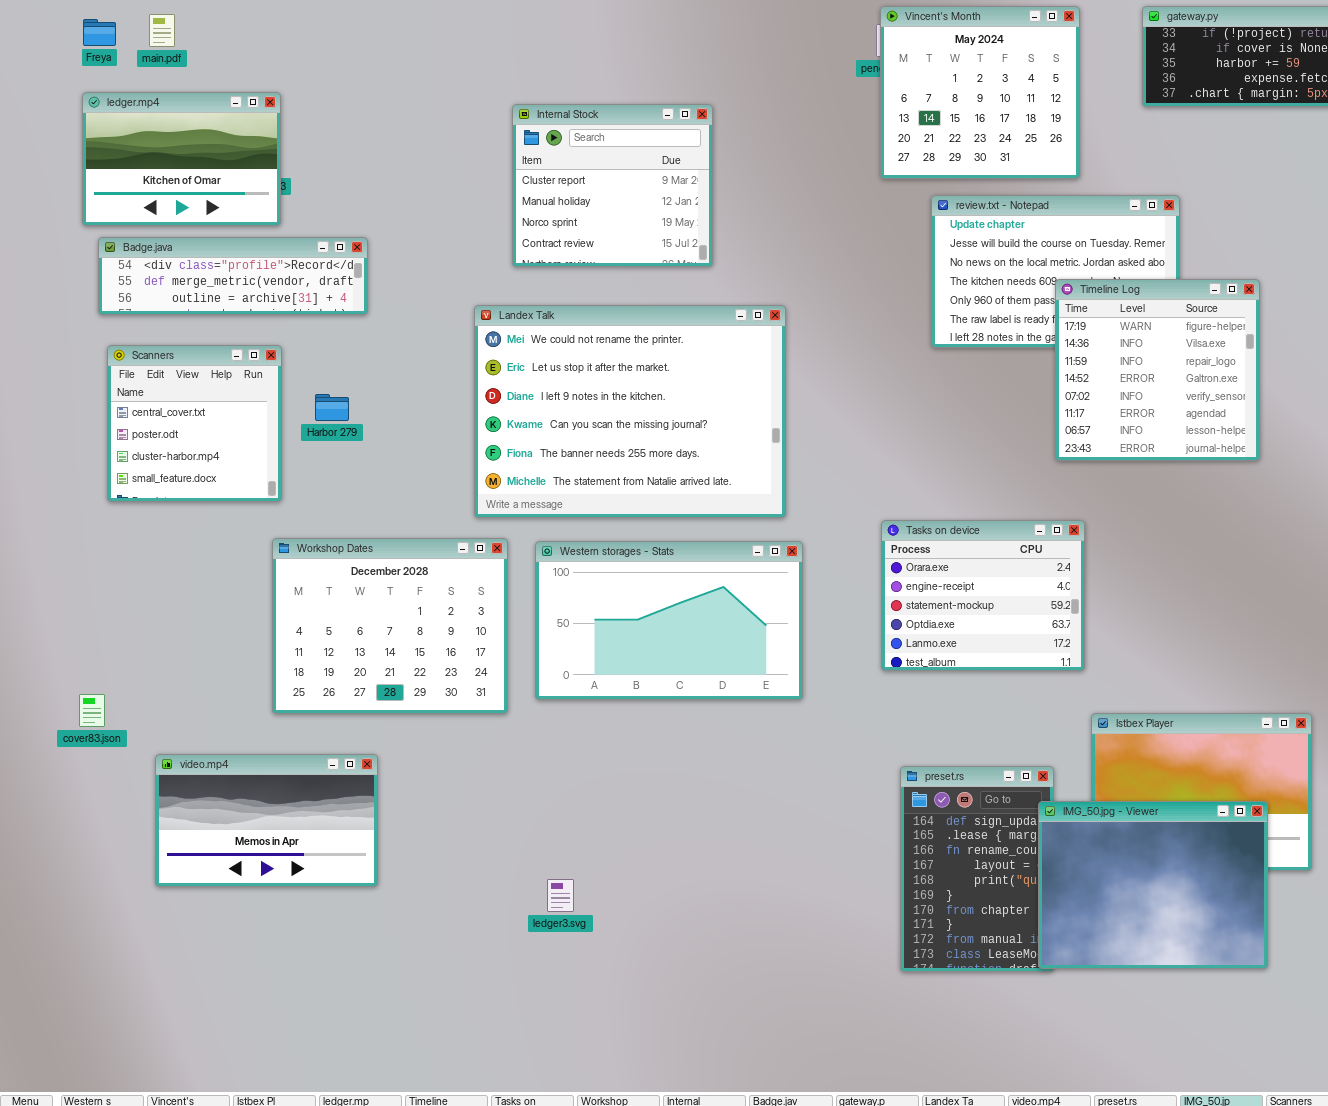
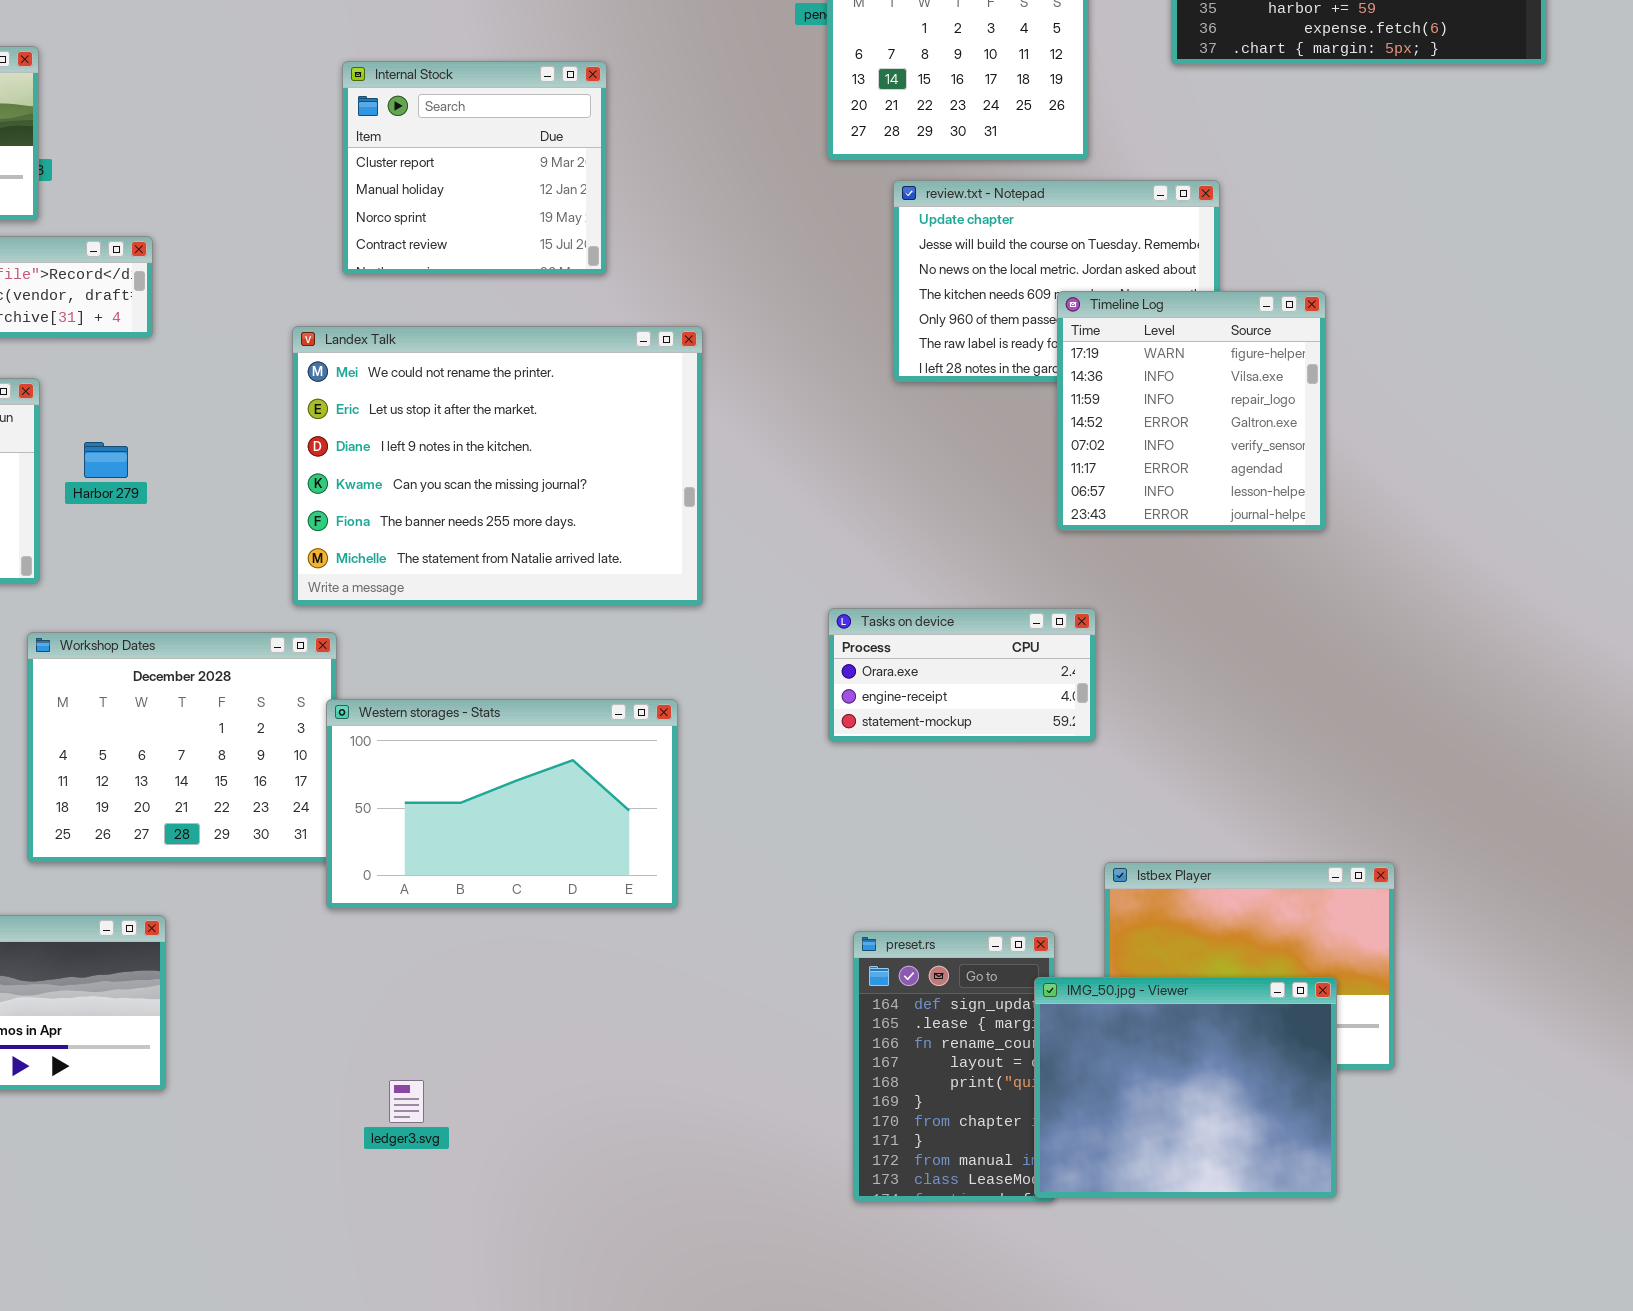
Tasks on device: [881,520,1085,671] -> [828,608,1096,742], resized
Western storages - Stats: [535,541,803,700] -> [326,699,678,909], moved

